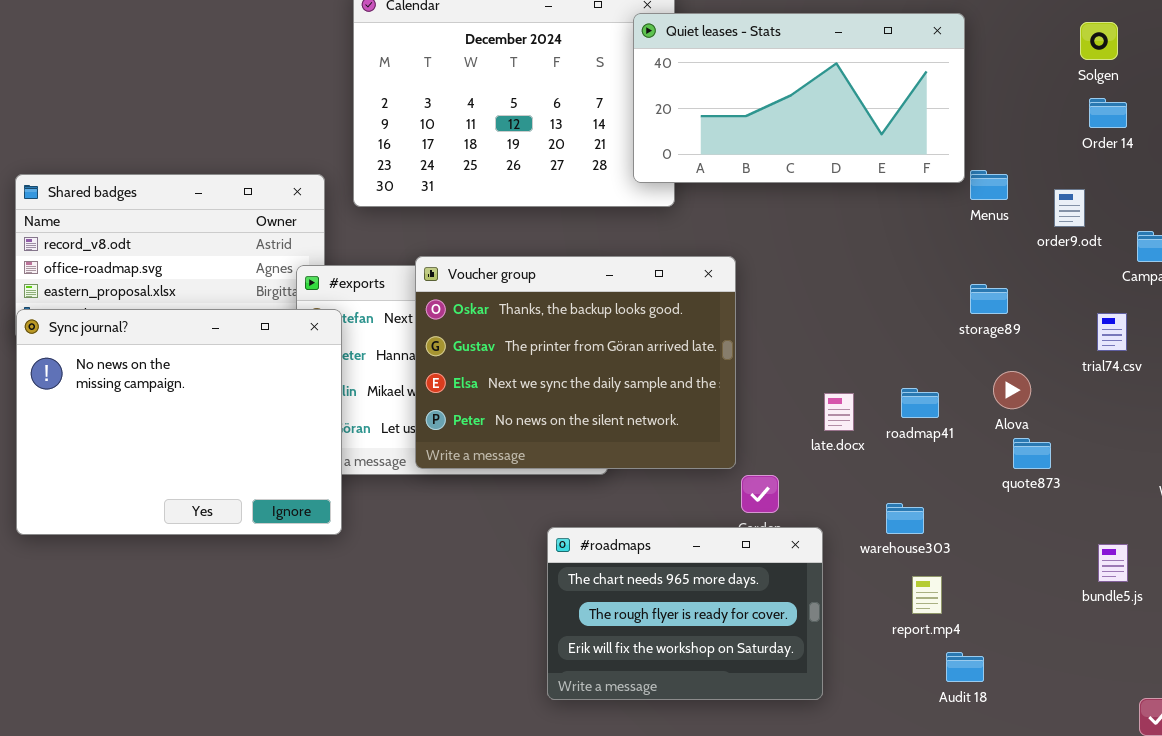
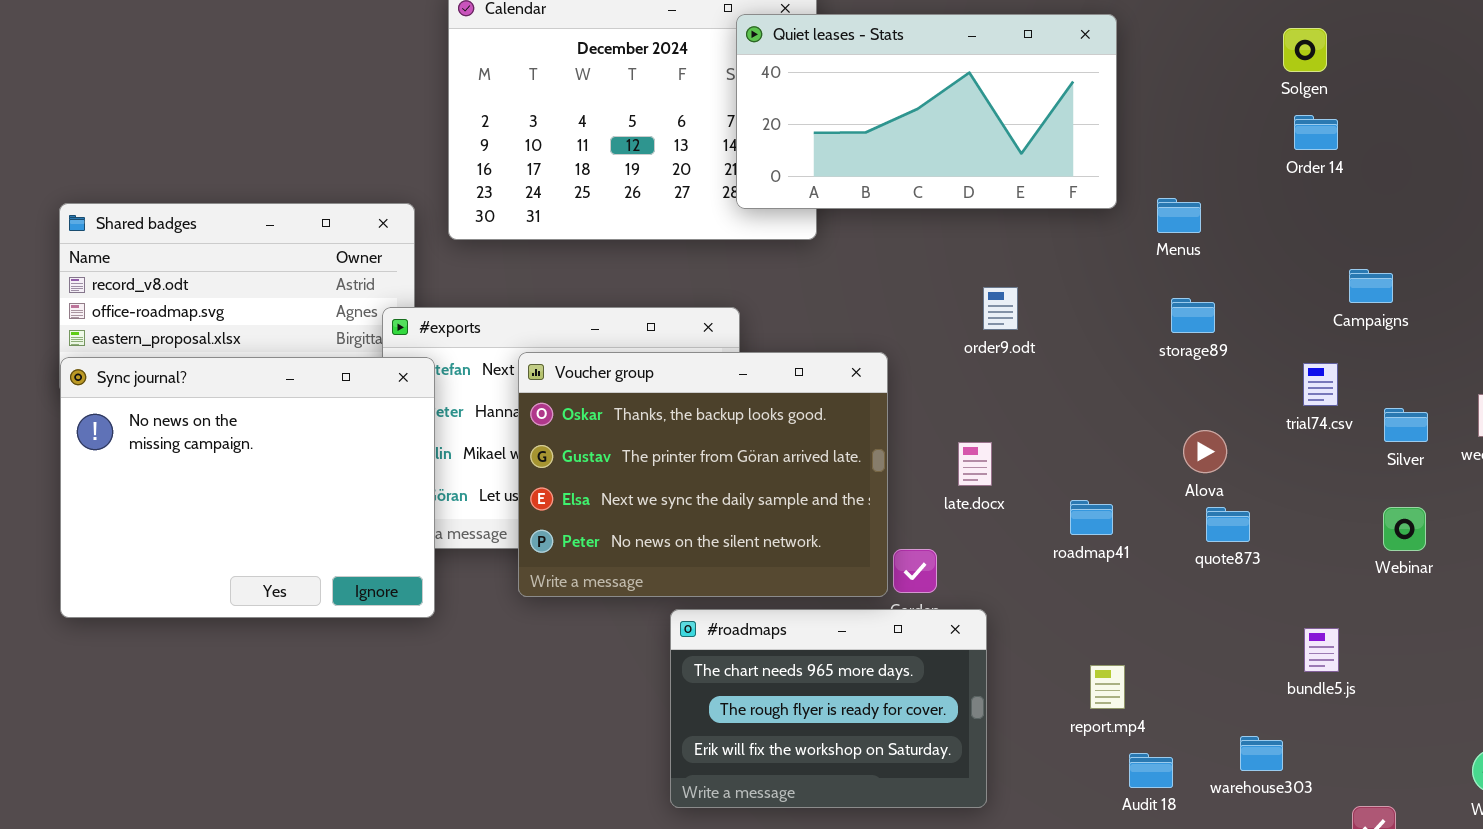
Quiet leases - Stats: [633,13,965,183] -> [736,14,1117,209], moved
order9.odt: [1054,189,1085,227] -> [983,287,1018,330], moved
Voucher group: [415,256,736,469] -> [518,352,888,597], moved
storage89: [970,284,1008,314] -> [1171,298,1215,333], moved
roadmap41: [901,388,939,418] -> [1070,500,1113,535], moved
late.docx: [824,393,854,431] -> [958,442,992,486], moved
warehouse303: [886,503,924,534] -> [1240,736,1283,771], moved

